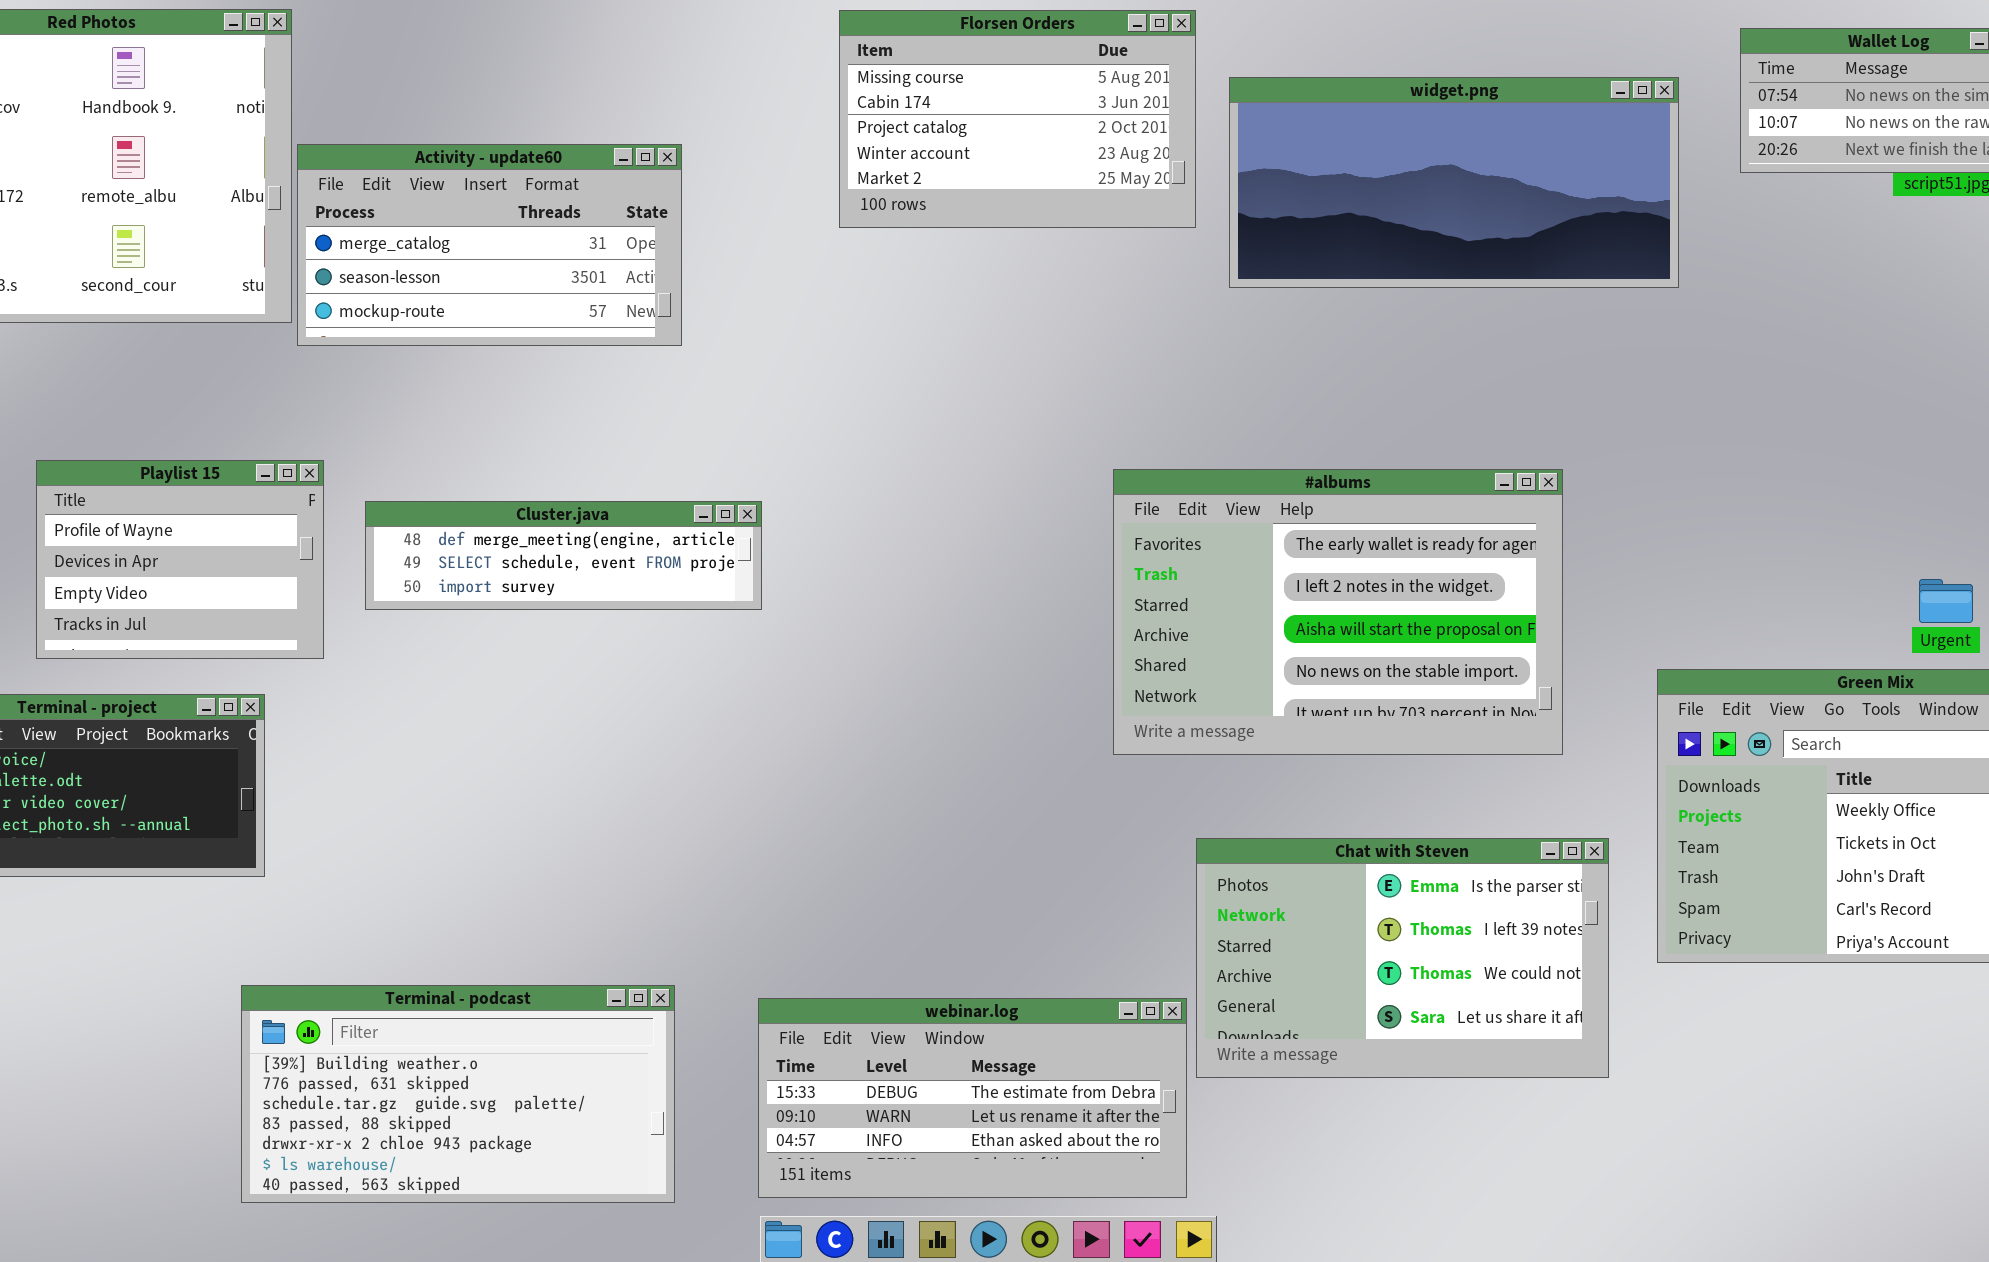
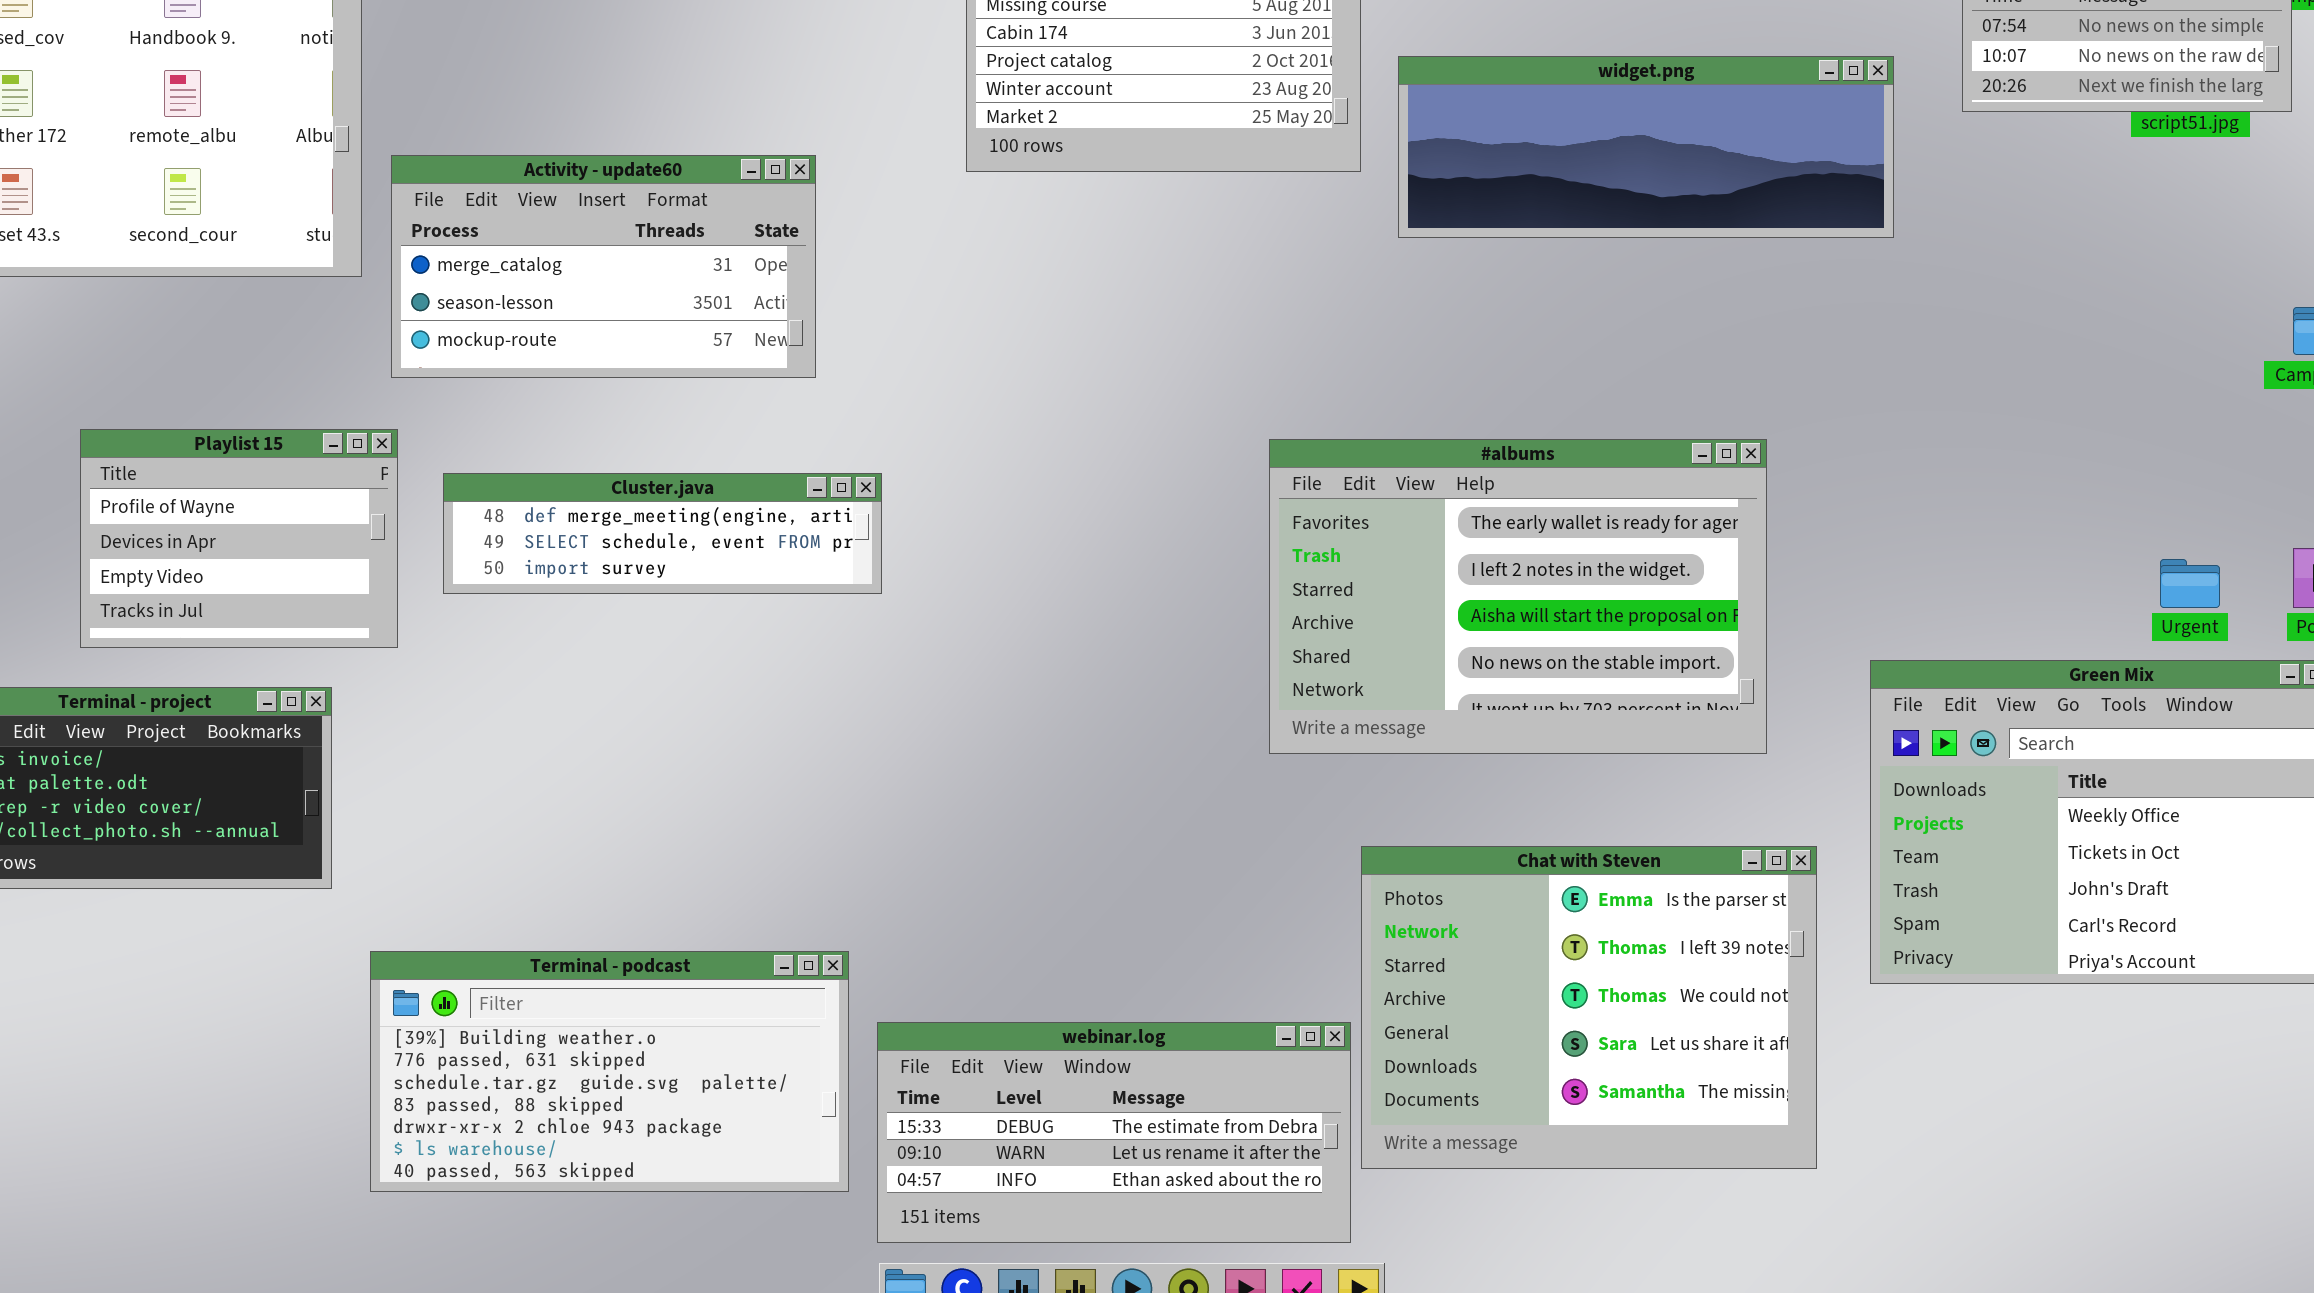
widget.png: [1229,77,1679,288] -> [1398,56,1894,238], resized
Activity - update60: [297,144,682,346] -> [391,155,816,378], moved
Chat with Steven: [1196,838,1609,1078] -> [1361,846,1817,1169], resized
Terminal - podcast: [241,985,675,1203] -> [370,951,849,1192], moved

